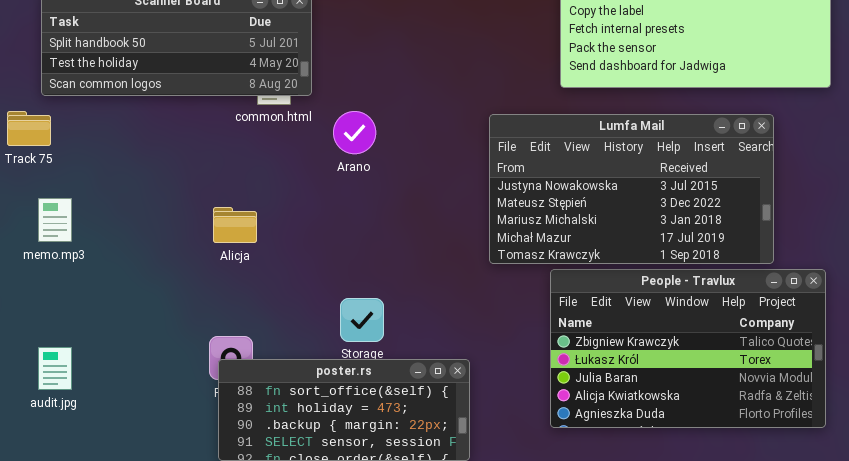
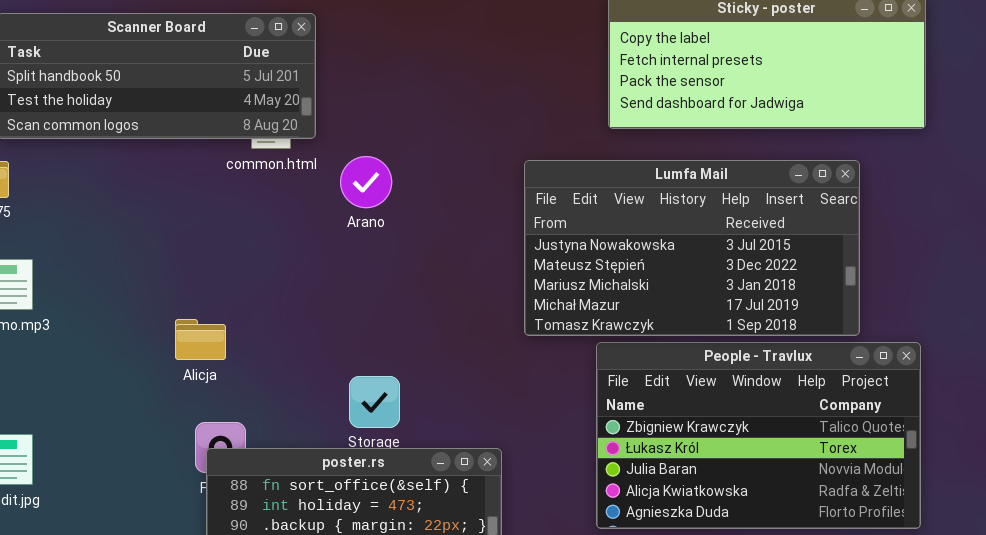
Alicja: [213,207,257,243] -> [175,319,226,360], moved

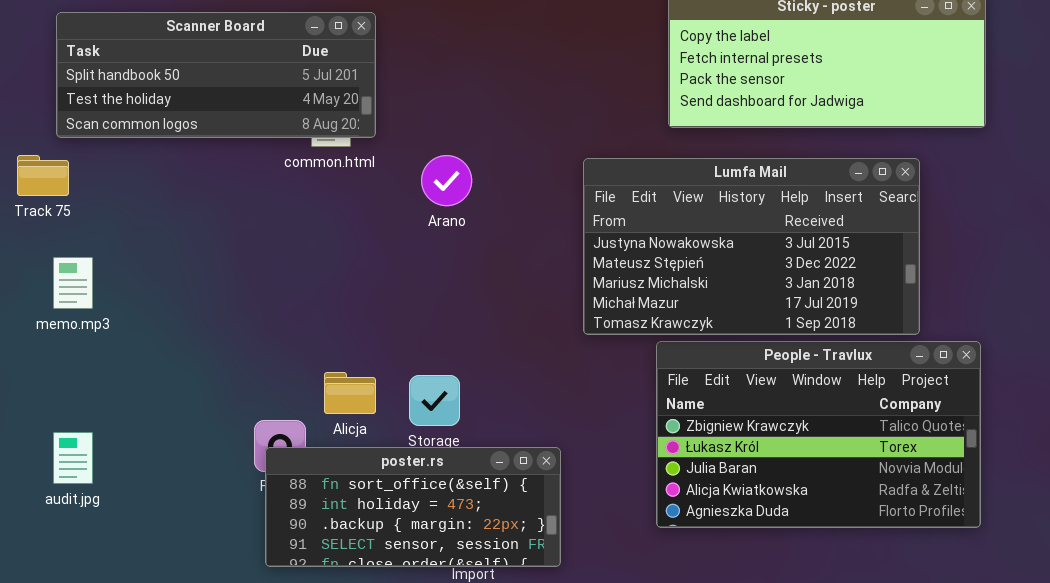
Arano: [340,156,392,208] -> [421,155,472,206], moved
Alicja: [175,319,226,360] -> [324,372,376,414], moved

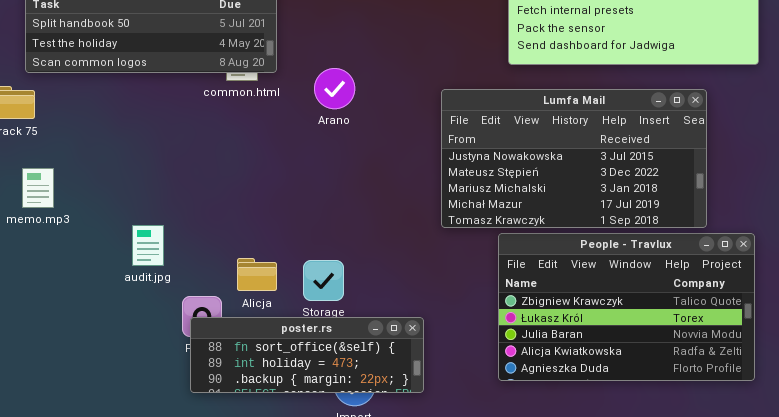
Arano: [421,155,472,206] -> [314,68,355,109], moved
audit.jpg: [53,432,93,484] -> [132,225,164,266], moved
poster.rs: [265,447,561,567] -> [190,317,424,393], resized

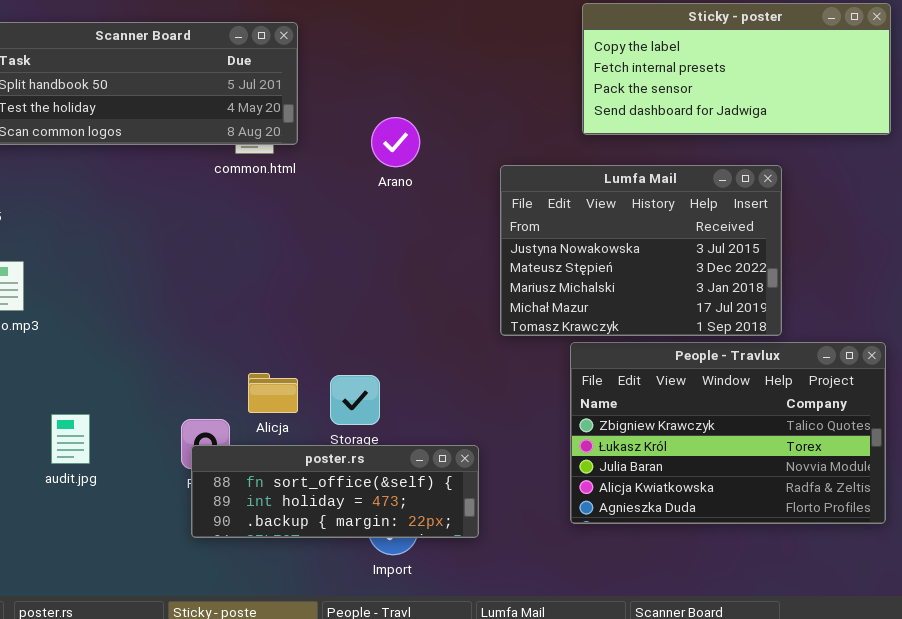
Arano: [314,68,355,109] -> [371,117,420,167], moved
Lumfa Mail: [441,89,707,228] -> [500,165,782,336], resized
audit.jpg: [132,225,164,266] -> [51,414,90,464], moved

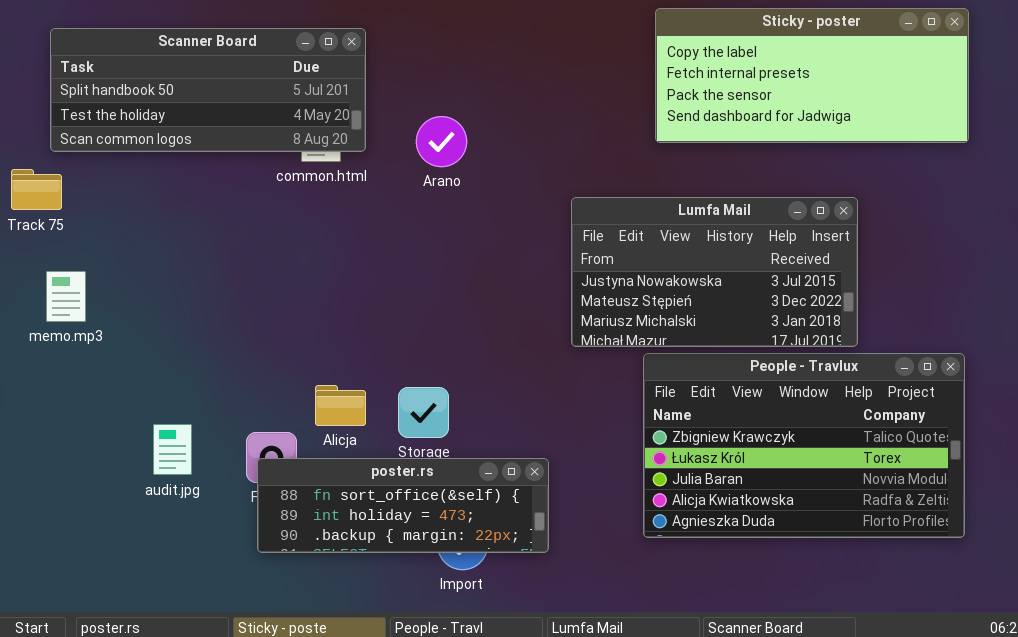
Arano: [371,117,420,167] -> [416,116,467,167], moved
Lumfa Mail: [500,165,782,336] -> [571,197,858,347], resized
audit.jpg: [51,414,90,464] -> [153,424,192,475], moved

